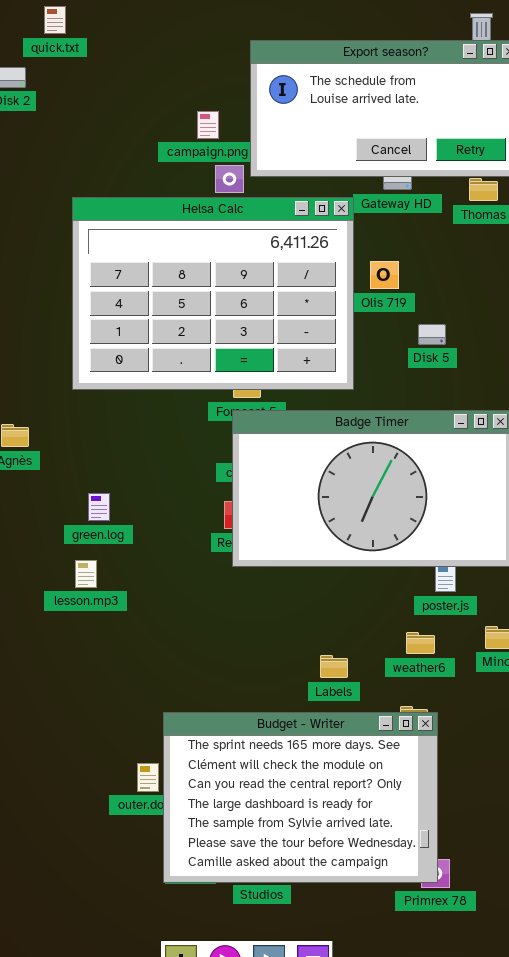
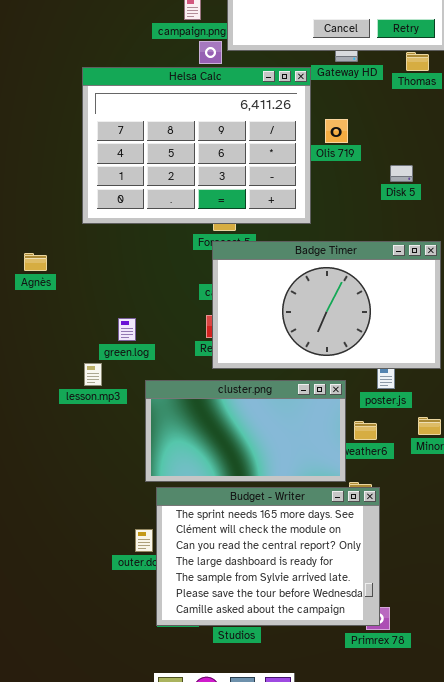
Disk 5: [418,324,446,345] -> [390,165,413,182], moved
green.log: [88,493,110,521] -> [118,318,136,341], moved
cluster.png: none -> [145,380,346,482], opened

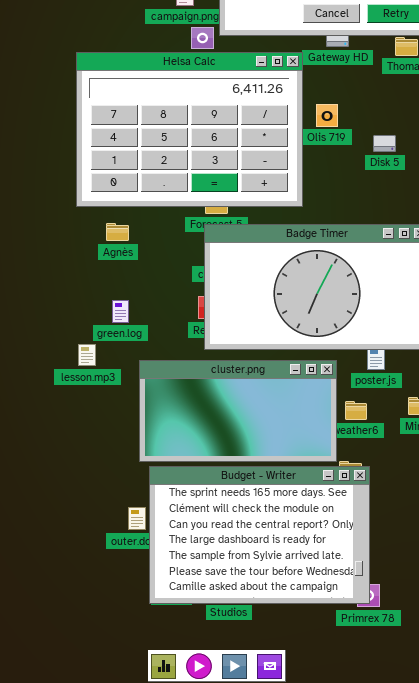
Disk 5: [390,165,413,182] -> [373,135,396,152], moved
Agnès: [24,253,47,271] -> [106,223,129,241], moved

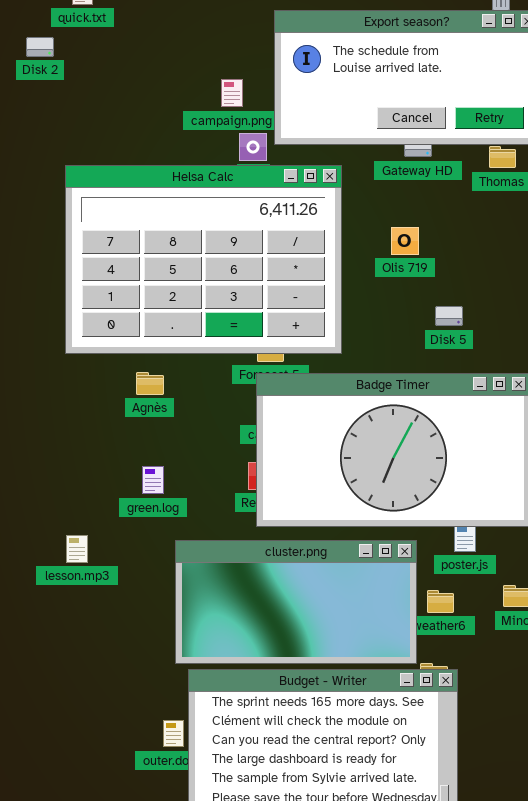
Helsa Calc: [76,52,303,207] -> [65,165,342,354], moved
Disk 5: [373,135,396,152] -> [435,306,463,326], moved
lesson.mp3: [78,344,96,366] -> [66,535,88,563], moved

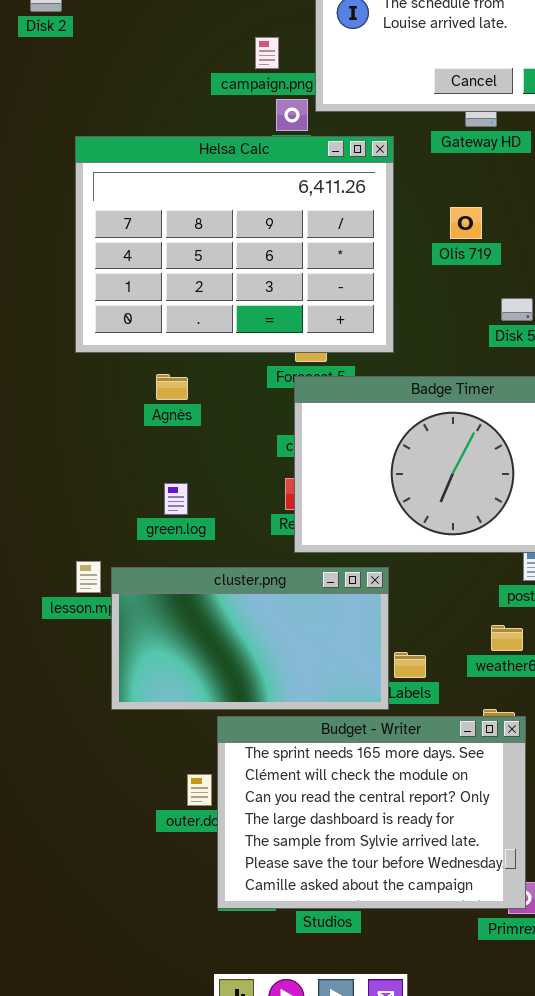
cluster.png: [175,540,417,664] -> [111,567,389,710], moved

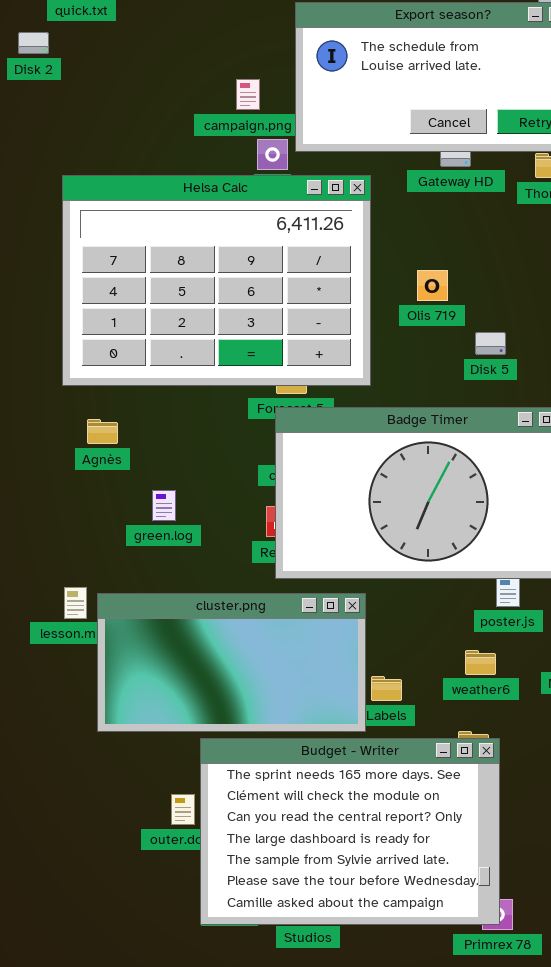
Olis 719: [450,207,482,239] -> [417,270,448,301], moved
Agnès: [156,374,188,400] -> [87,419,118,444], moved
green.log: [164,483,188,515] -> [152,490,176,521], moved

